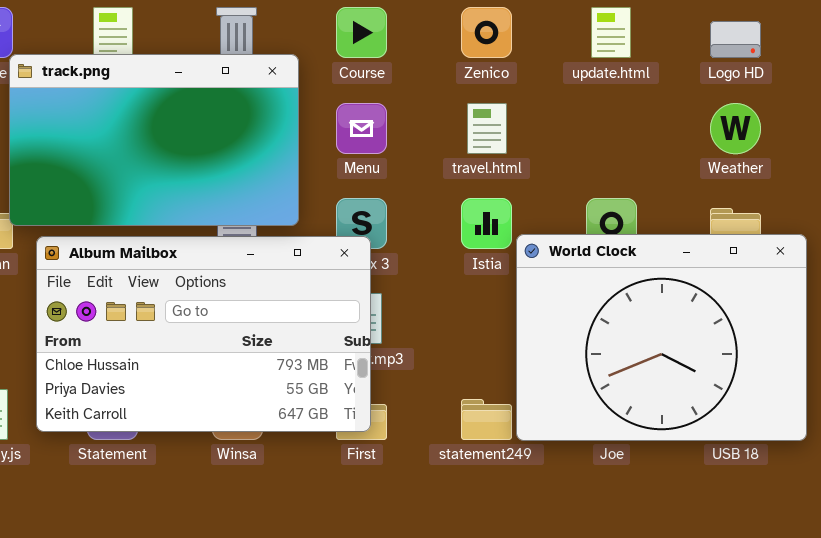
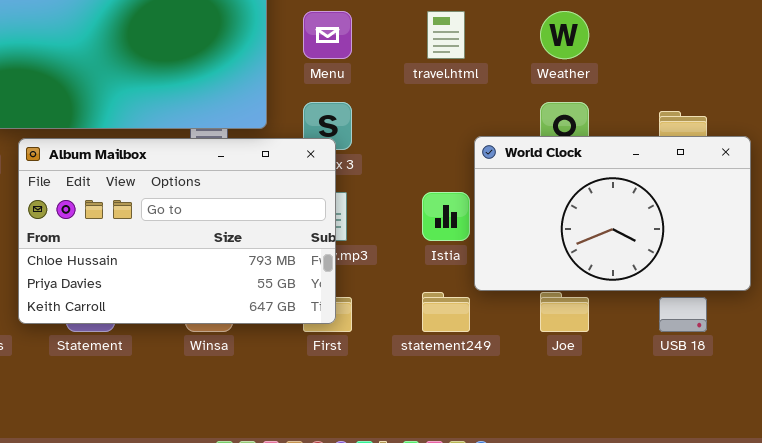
Weather: [710,103,761,154] -> [540,11,589,59], moved
Istia: [461,198,512,249] -> [422,192,470,241], moved
World Clock: [516,234,807,441] -> [474,136,751,291], resized

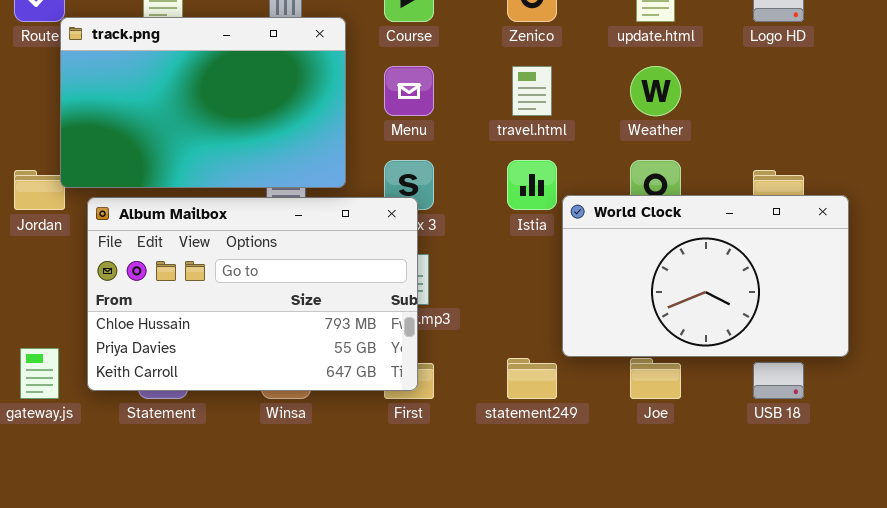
Istia: [422,192,470,241] -> [507,160,557,210], moved

